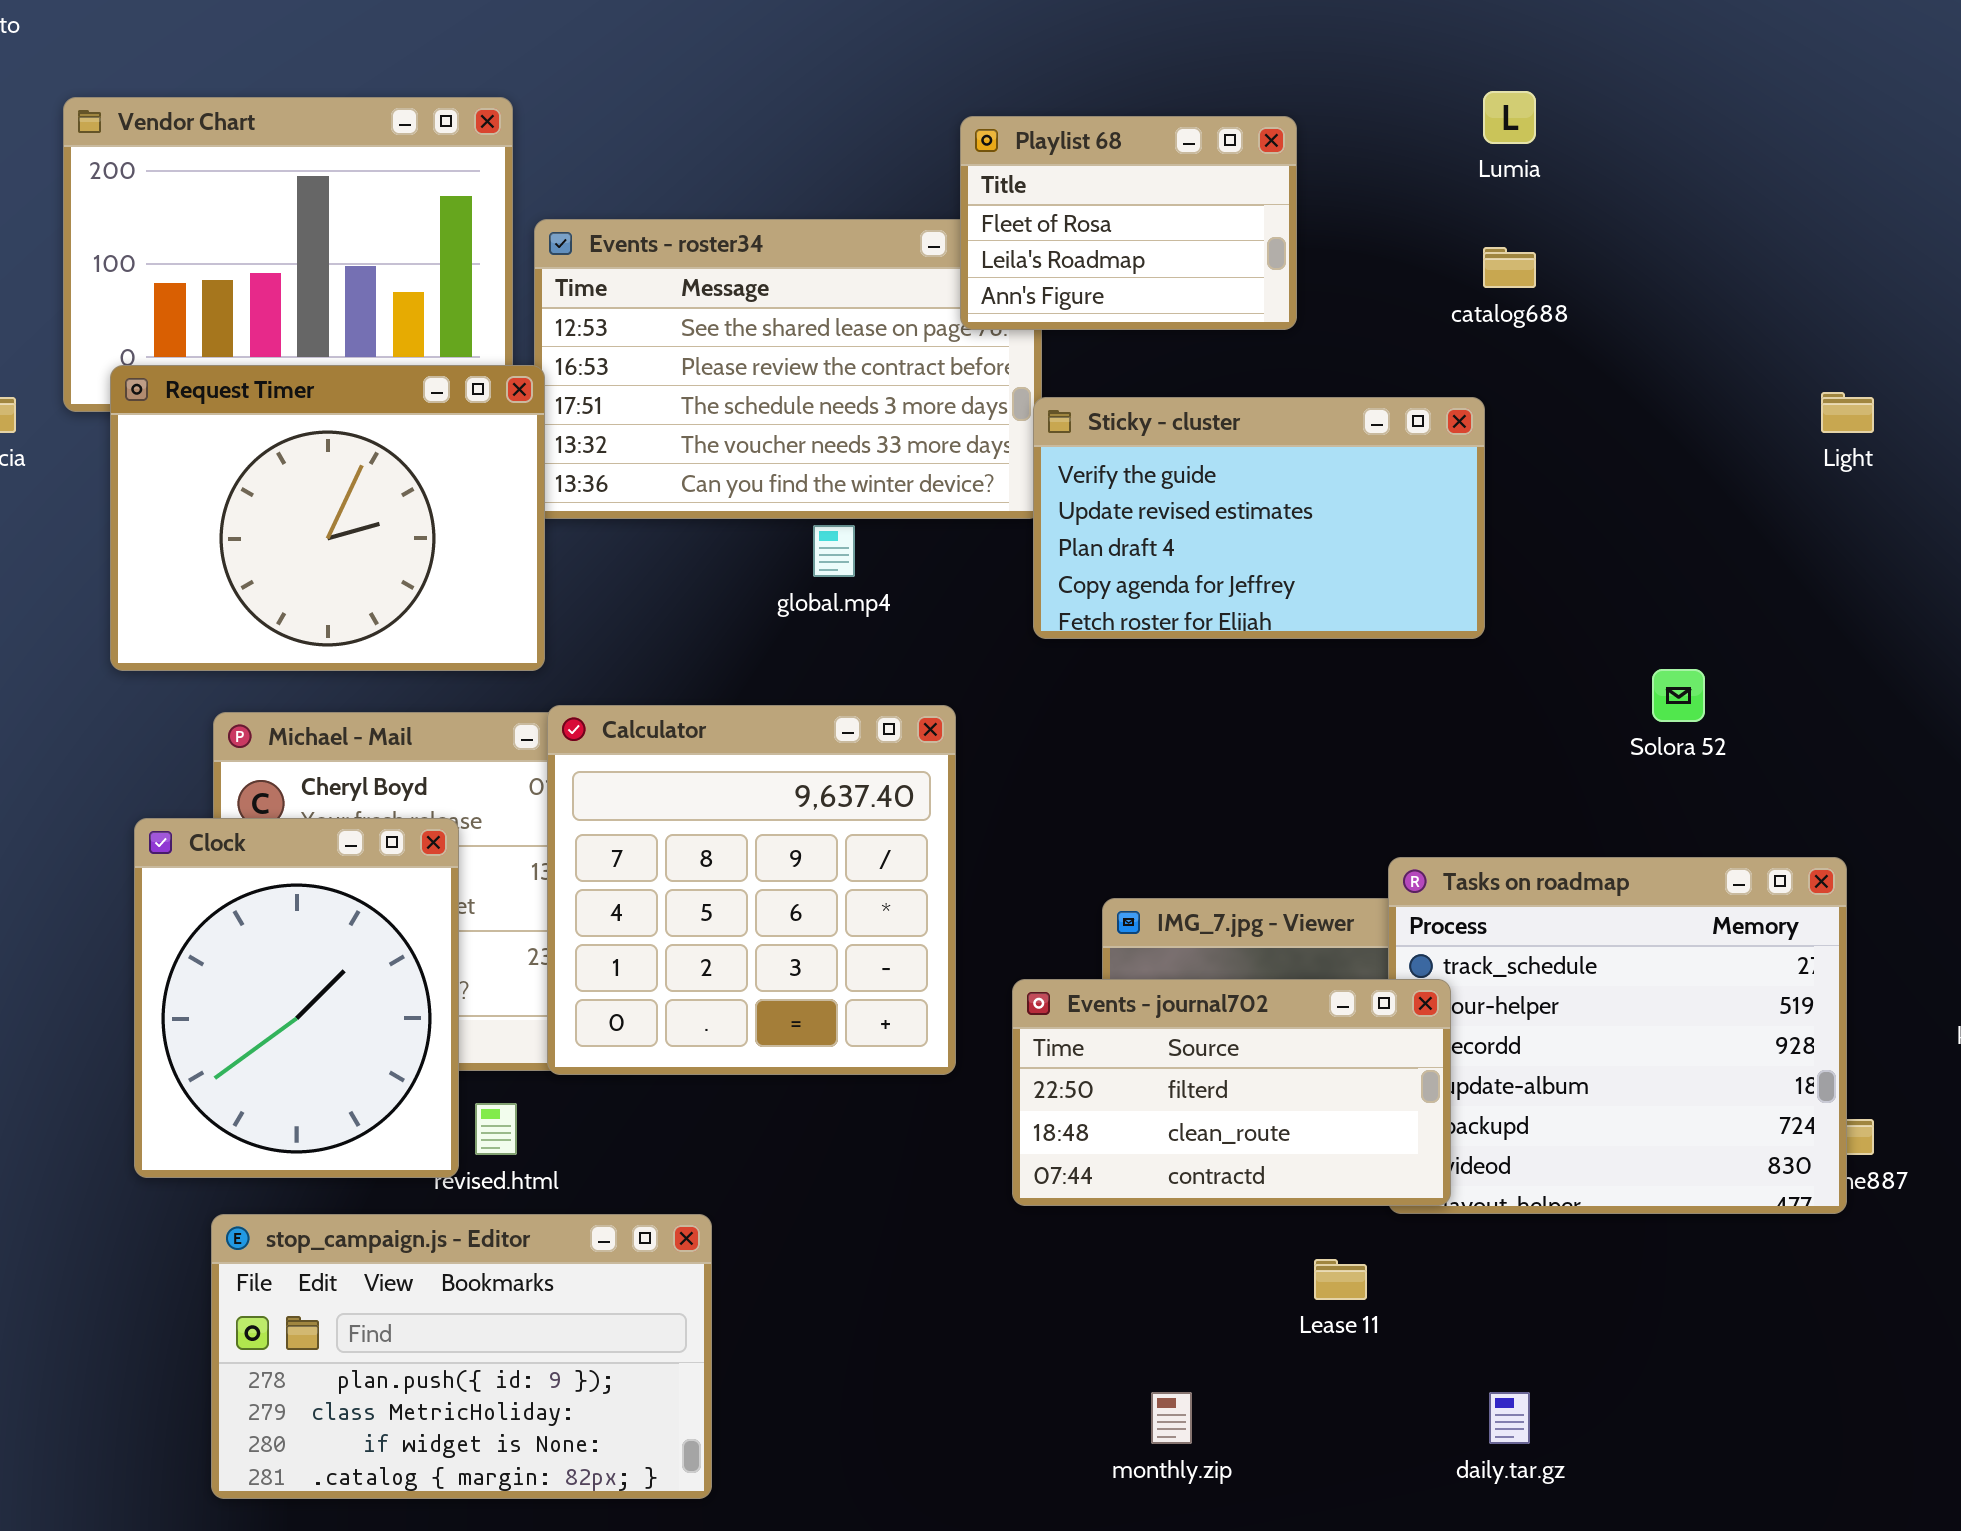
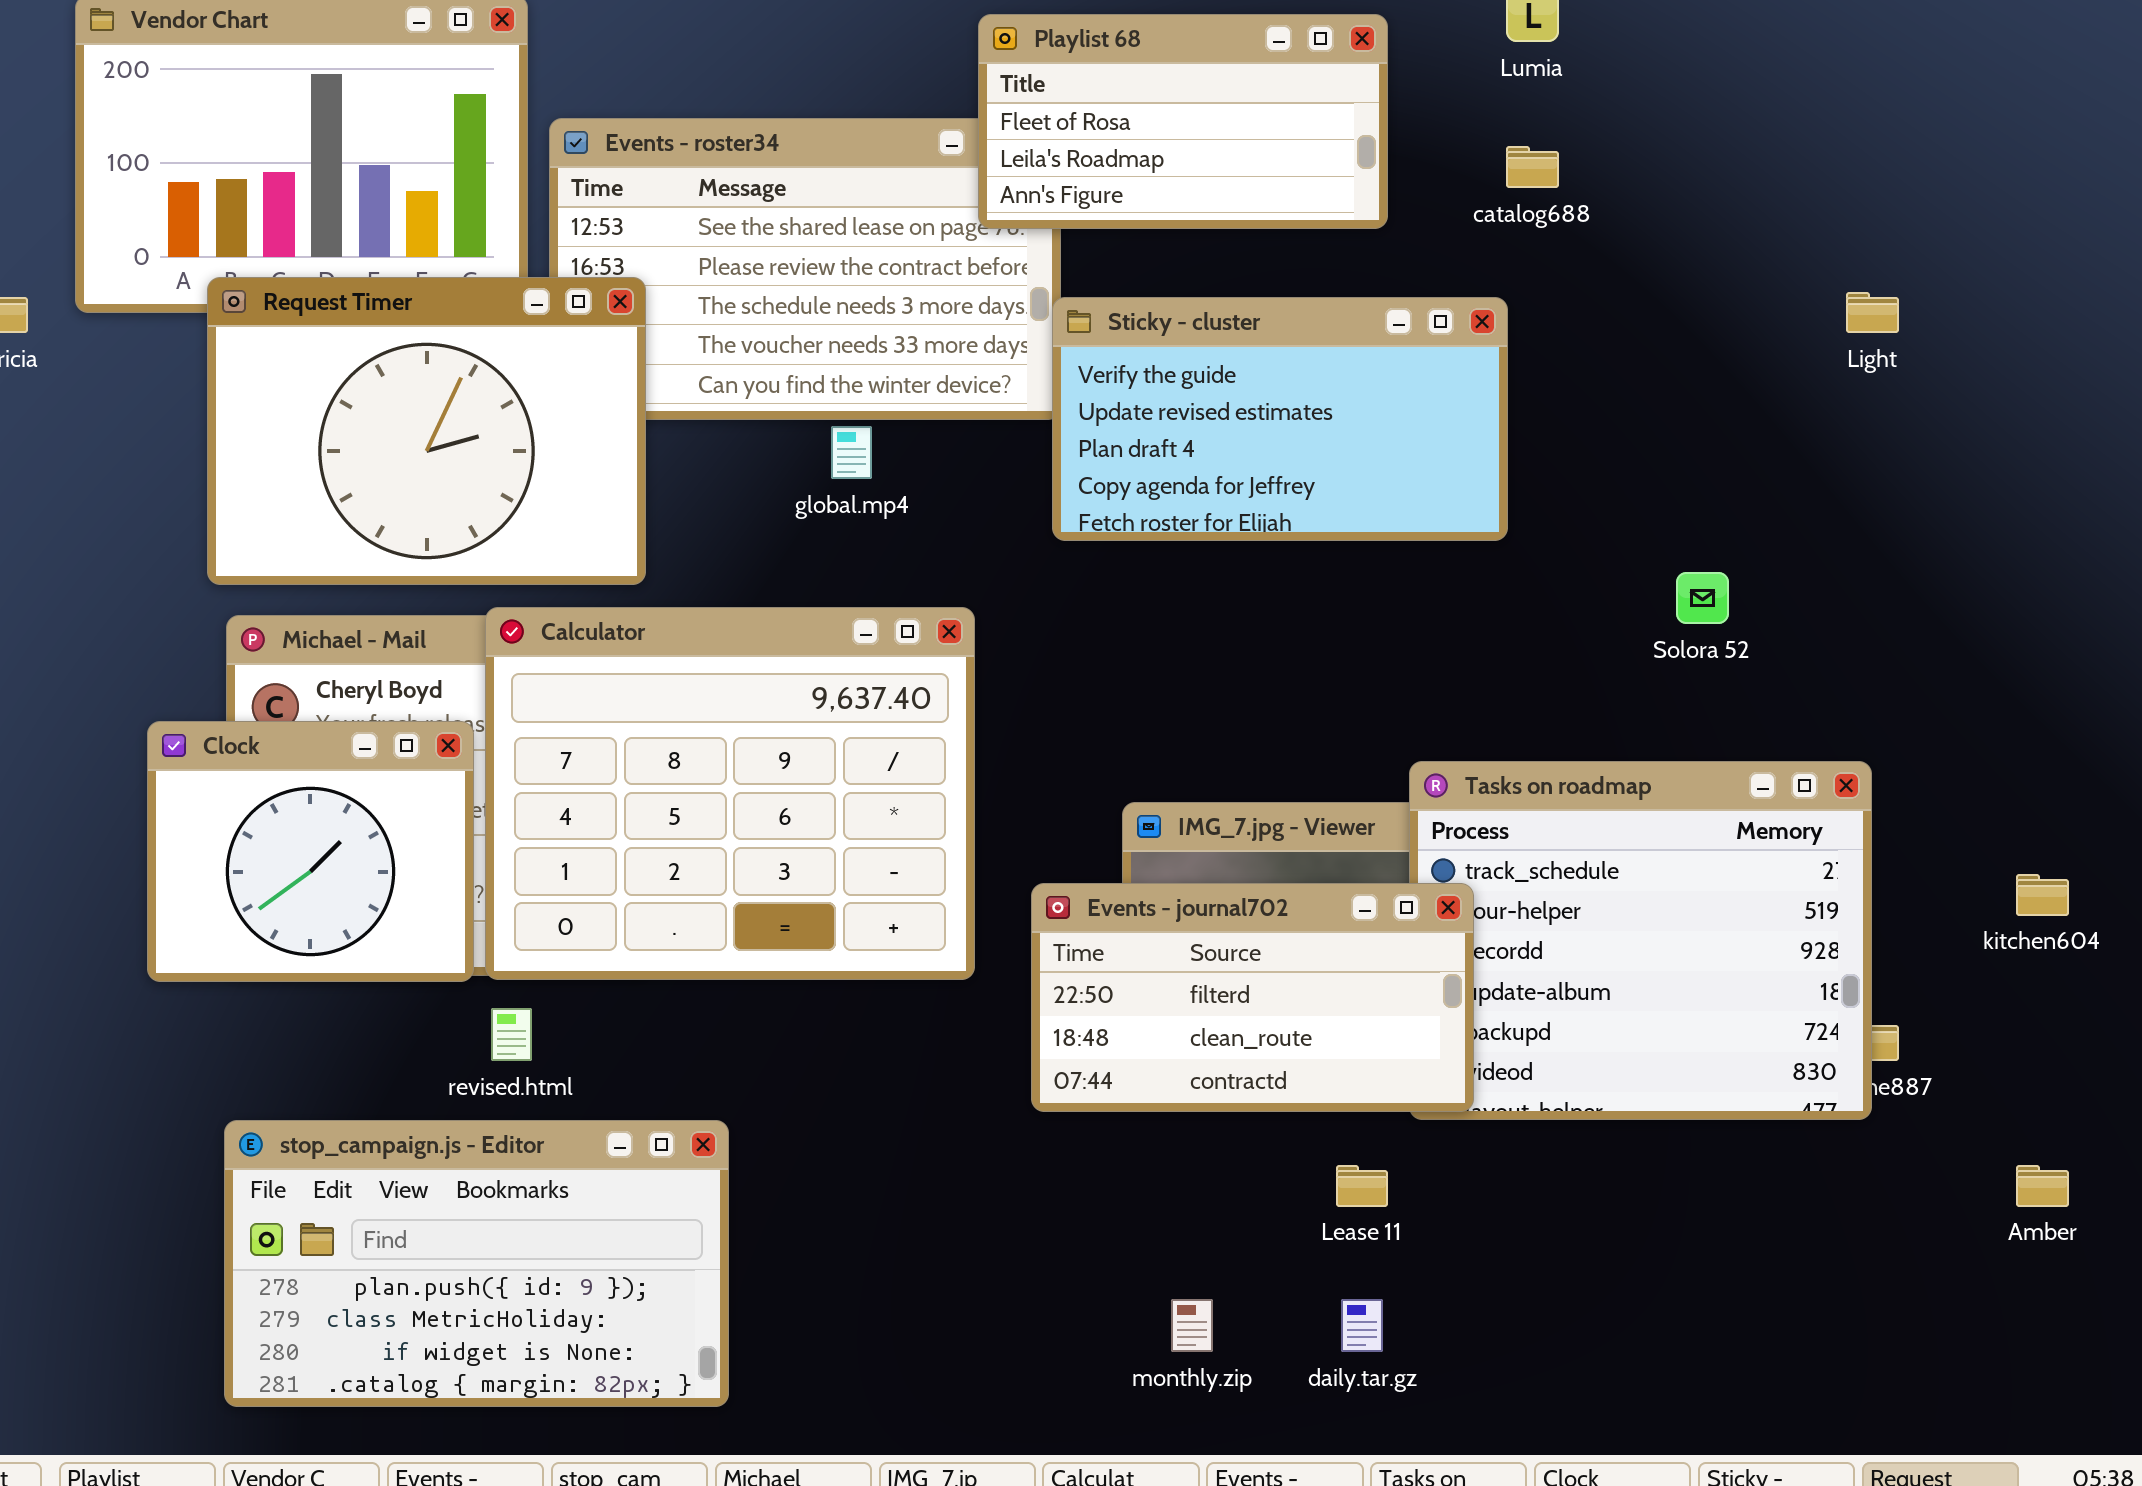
Playlist 68: [960,116,1297,330] -> [978,14,1388,229], resized
Request Timer: [110,365,545,671] -> [207,277,646,585], moved
Calculator: [547,705,956,1075] -> [485,607,975,980], resized
Clock: [134,818,459,1178] -> [147,721,474,982], resized
daily.tar.gz: [1489,1392,1530,1444] -> [1341,1299,1383,1352], moved

